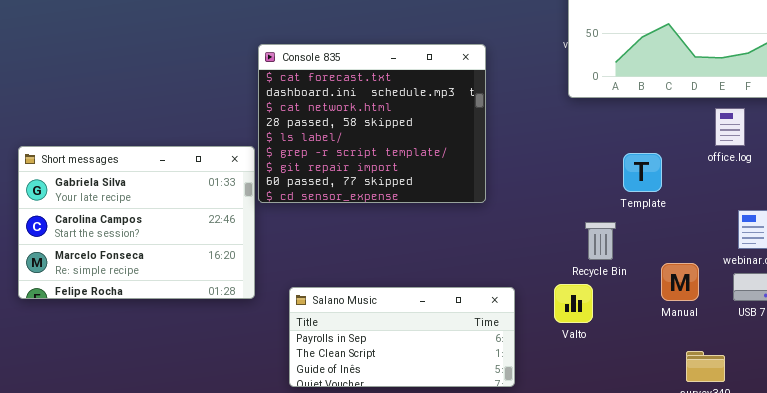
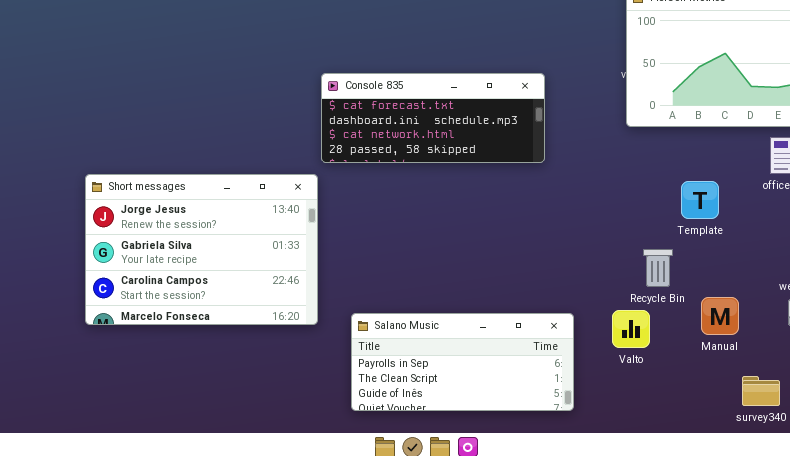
Console 835: [258,44,486,203] -> [321,73,545,163], resized
Short messages: [18,146,255,299] -> [85,174,318,325], scrolled up 1 row
Manual: [661,263,699,301] -> [701,297,739,335], moved

